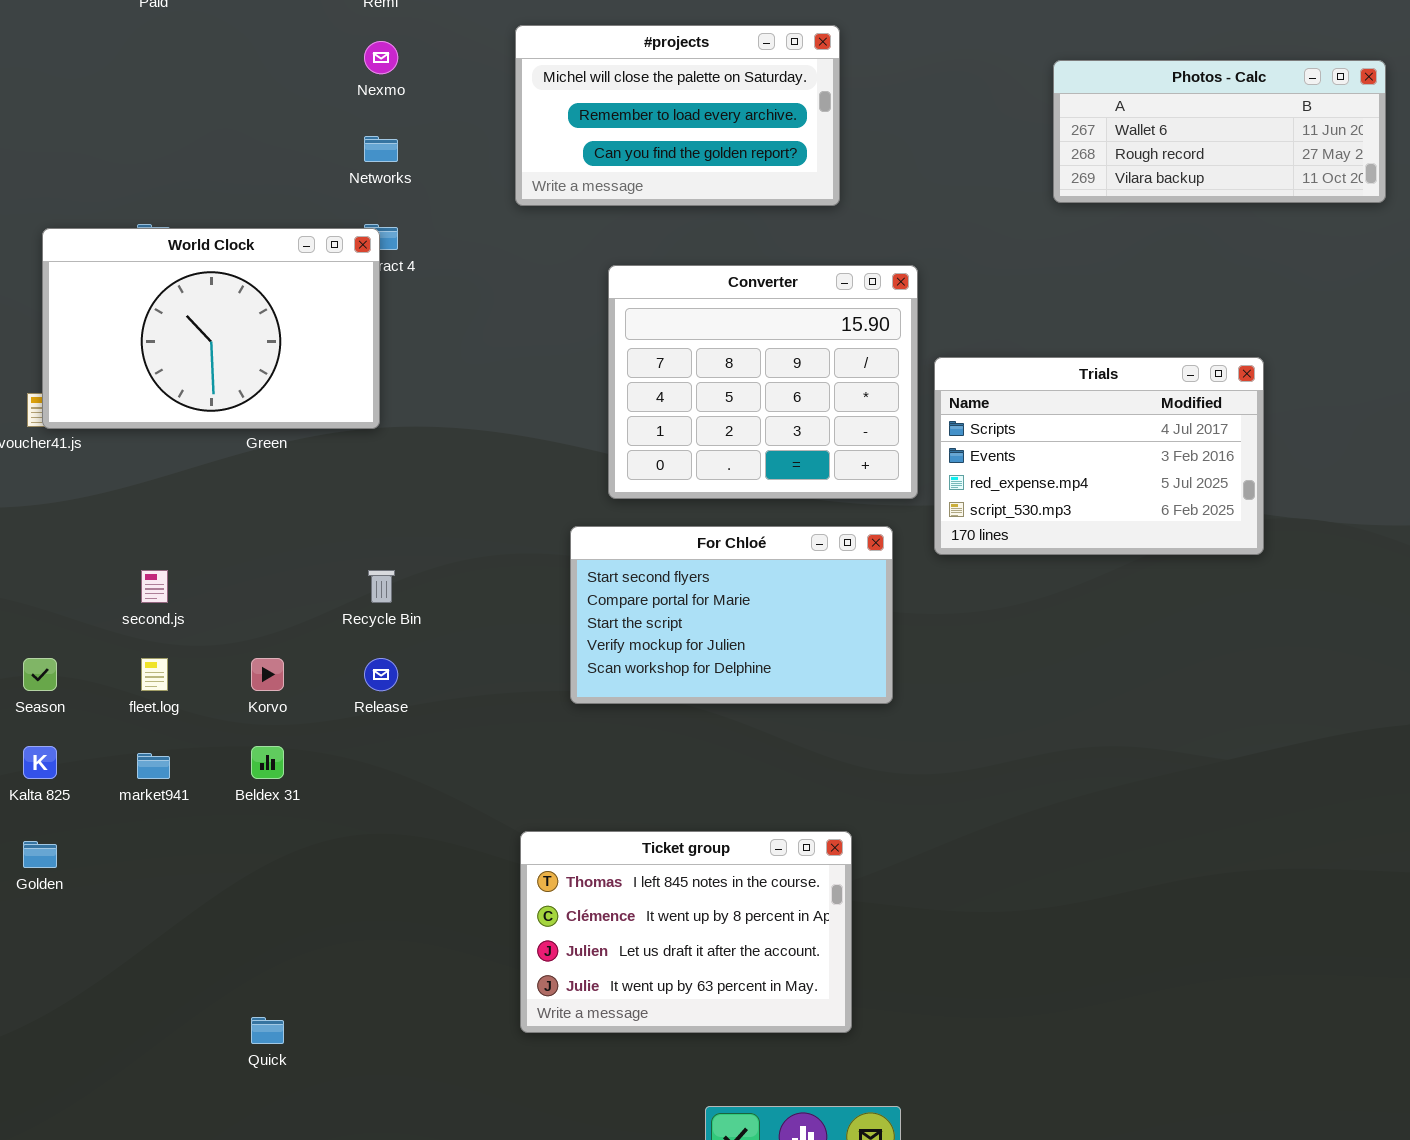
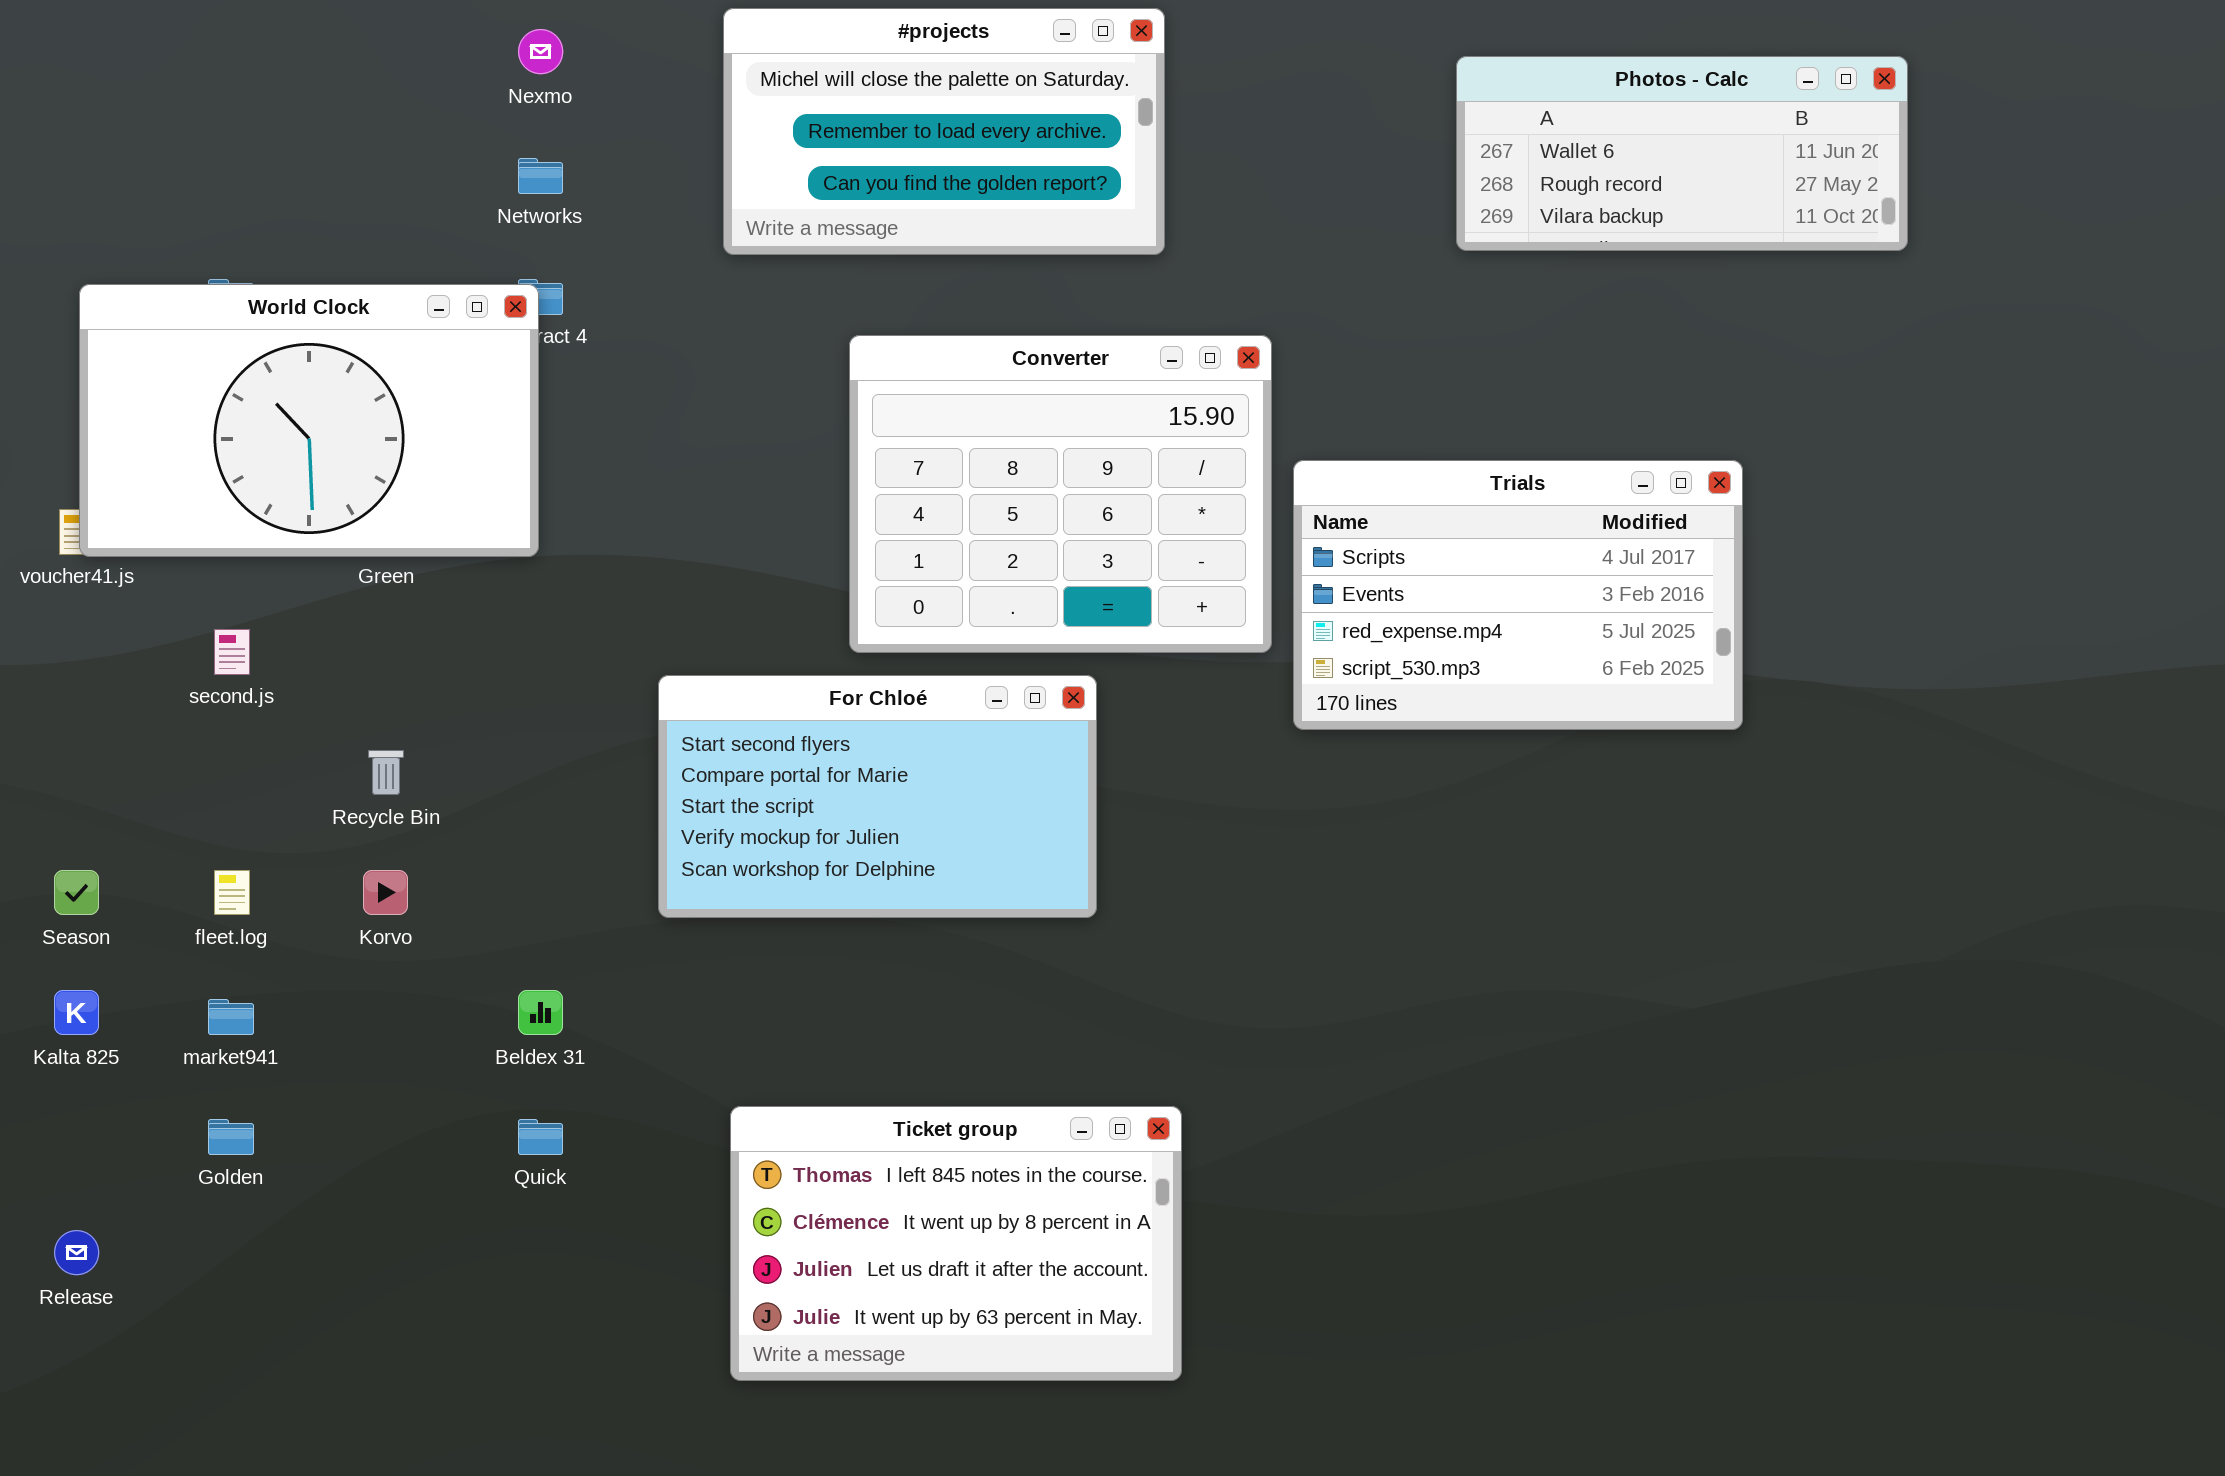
For Chloé: [570,526,893,704] -> [658,675,1097,918], moved
second.js: [141,570,168,603] -> [214,629,250,675], moved
Recycle Bin: [368,570,395,603] -> [368,750,404,795], moved
Release: [364,658,398,691] -> [54,1230,99,1275], moved
Beldex 31: [251,746,284,779] -> [518,990,563,1035], moved
Golden: [23,841,57,868] -> [208,1119,254,1155], moved
Quick: [251,1017,284,1044] -> [518,1119,563,1155], moved

